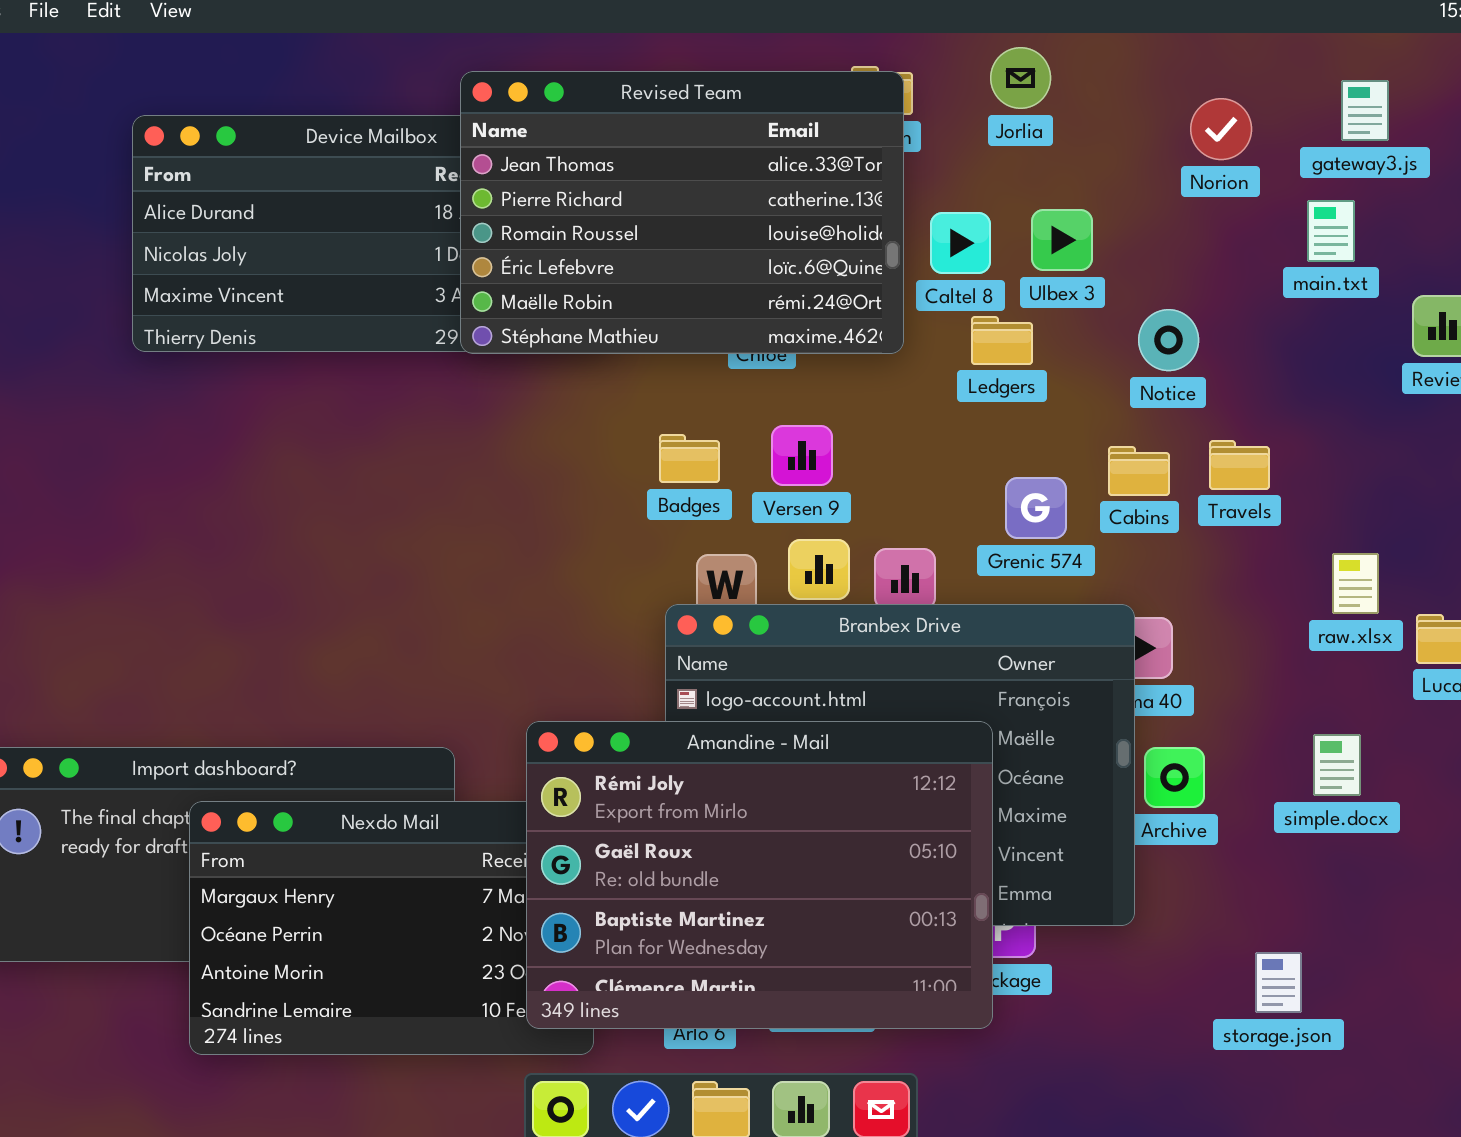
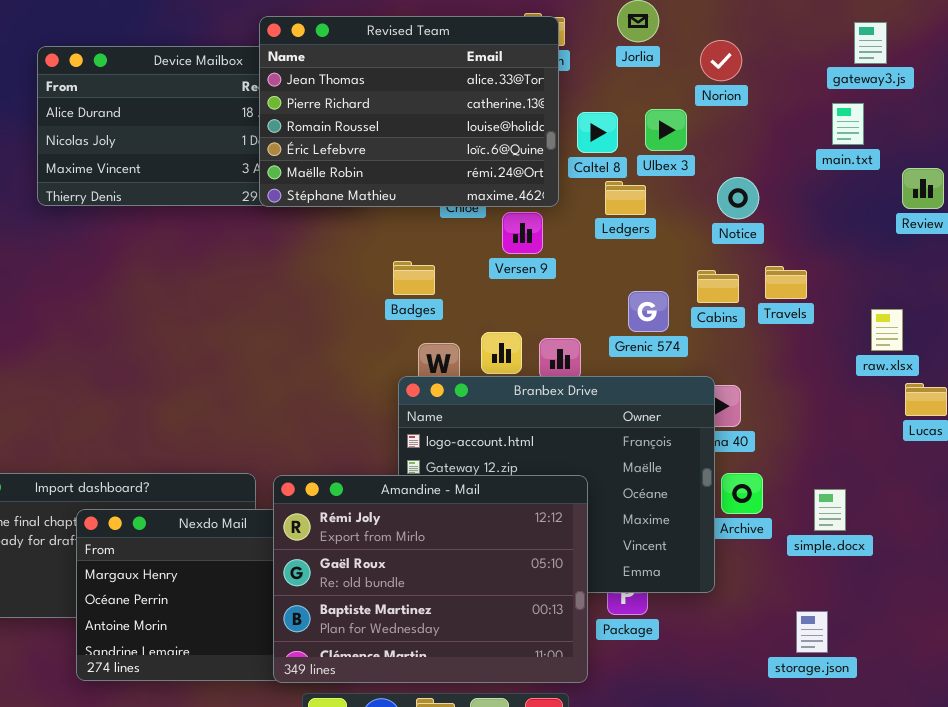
Norion: [1190,98,1252,160] -> [700,40,742,81], moved
Versen 9: [771,425,833,486] -> [502,212,543,254], moved
raw.xlsx: [1332,553,1379,614] -> [871,309,903,351], moved
Amandine - Mail: [526,721,993,1029] -> [273,475,588,683], moved
simple.docx: [1313,734,1361,796] -> [814,489,846,531], moved

